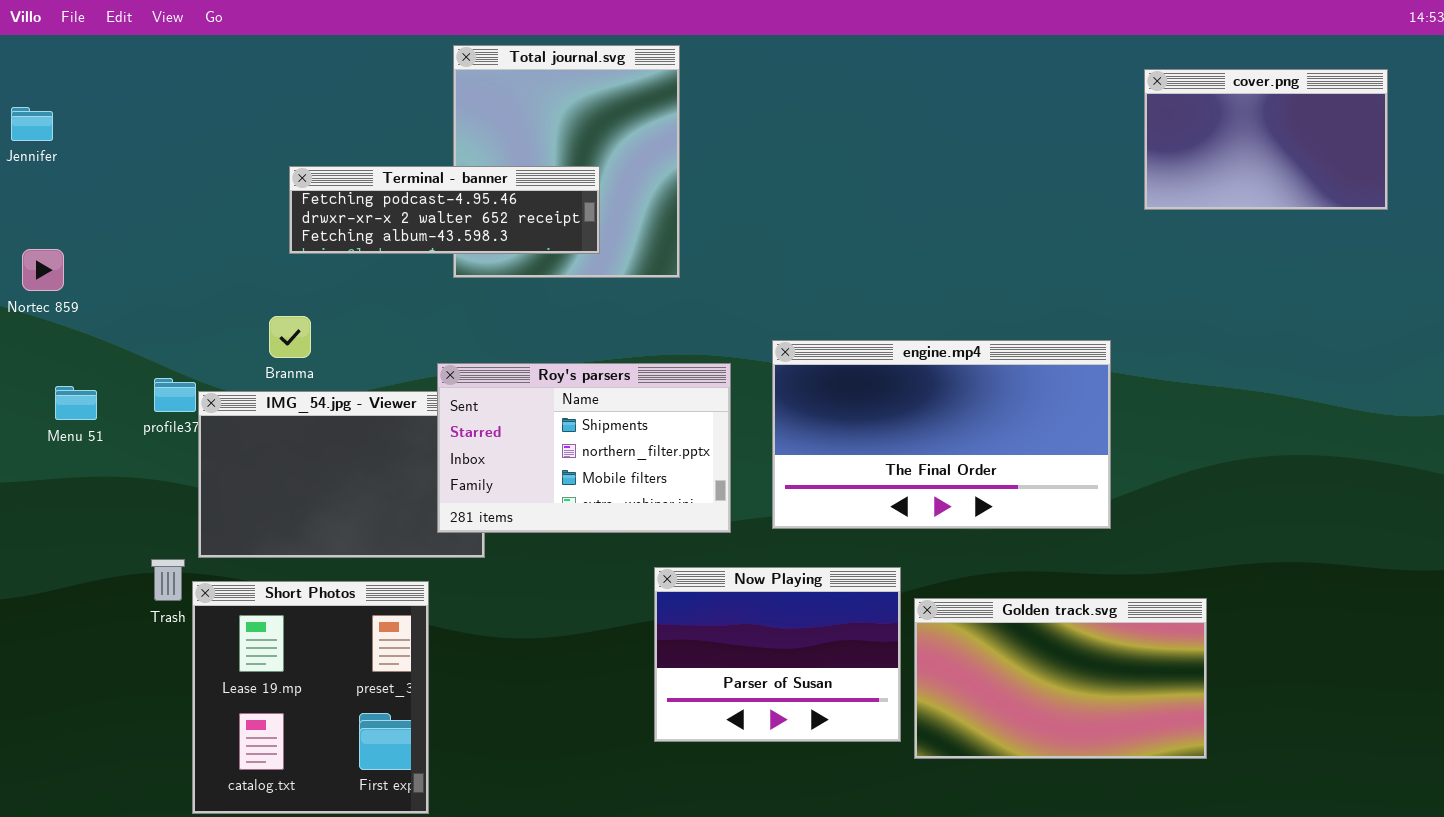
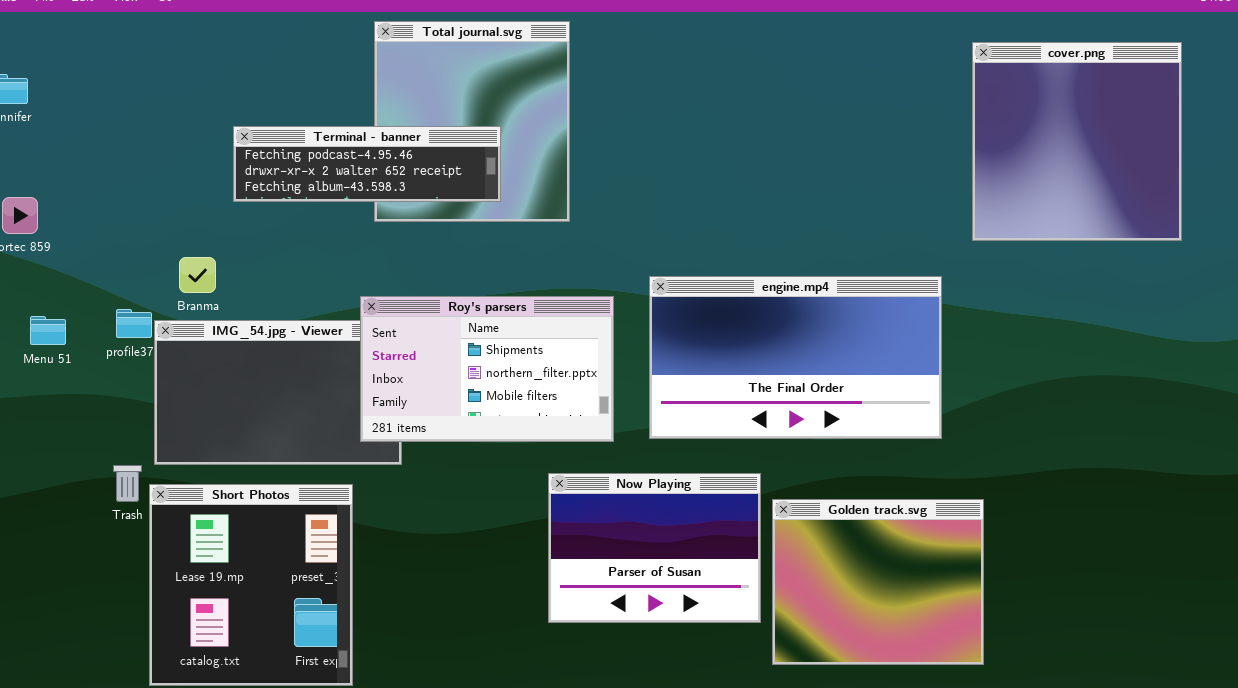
cover.png: [1144,69,1388,210] -> [972,42,1182,241], resized
Branma: [269,316,311,358] -> [179,257,216,293], moved
Golden track.svg: [914,598,1207,759] -> [772,499,984,665], resized

